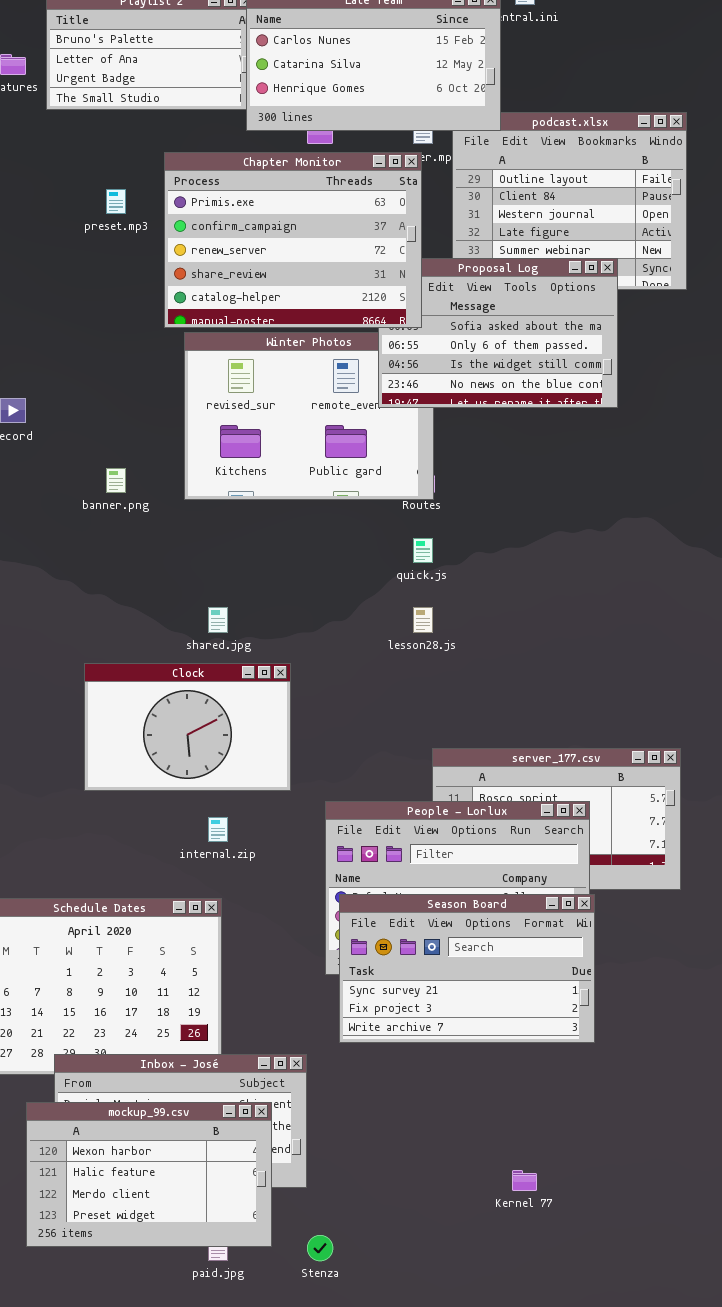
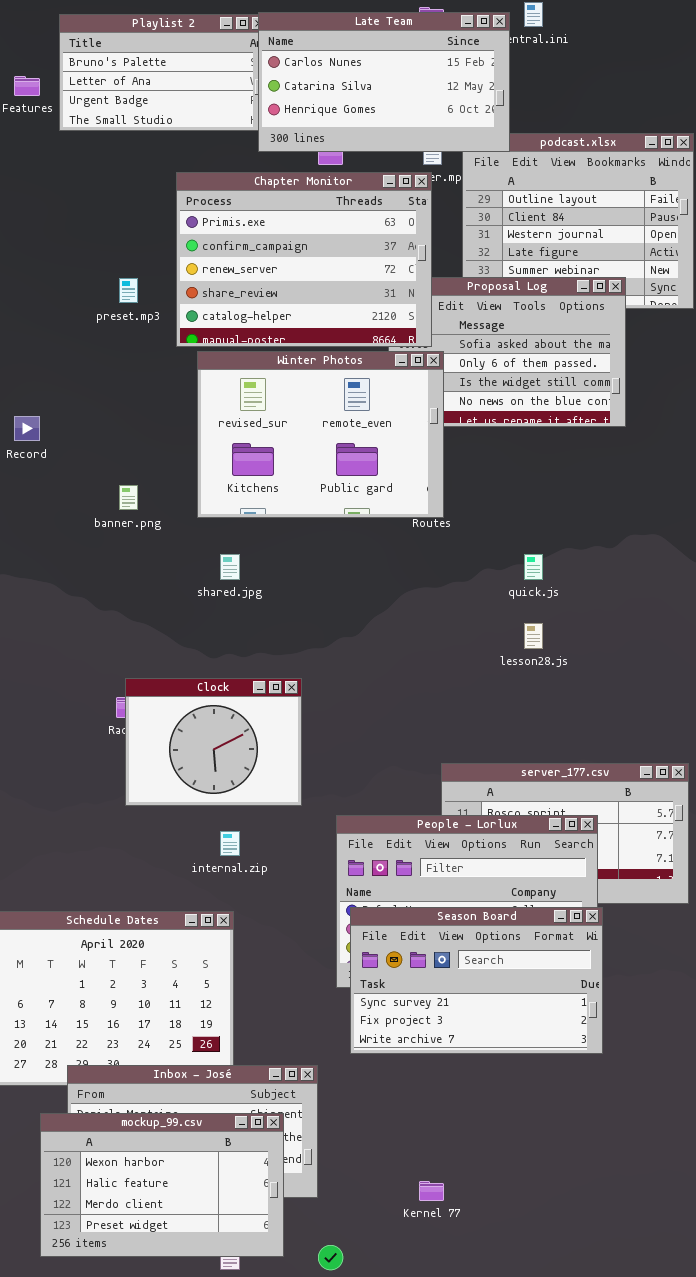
preset.mp3: [106,189,126,214] -> [119,278,138,303], moved
Winter Photos: [184,332,434,500] -> [197,351,444,518], raised
quick.js: [413,538,433,563] -> [524,554,543,580], moved
shared.jpg: [208,607,228,633] -> [220,554,240,580], moved
lesson28.js: [413,607,433,633] -> [524,623,543,649], moved
Clock: [84,663,291,791] -> [125,678,302,806], resized
Kernel 77: [512,1170,537,1191] -> [419,1181,444,1201], moved

